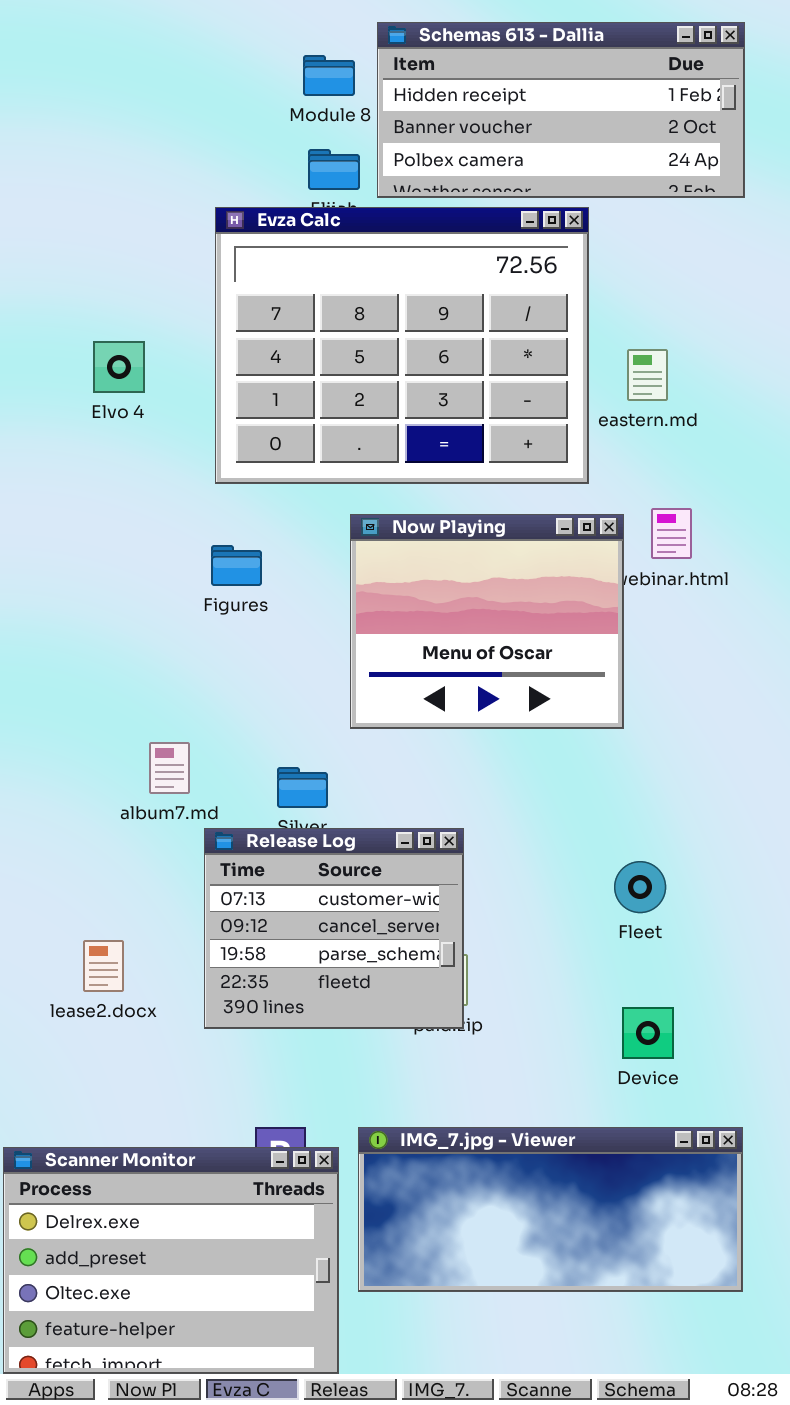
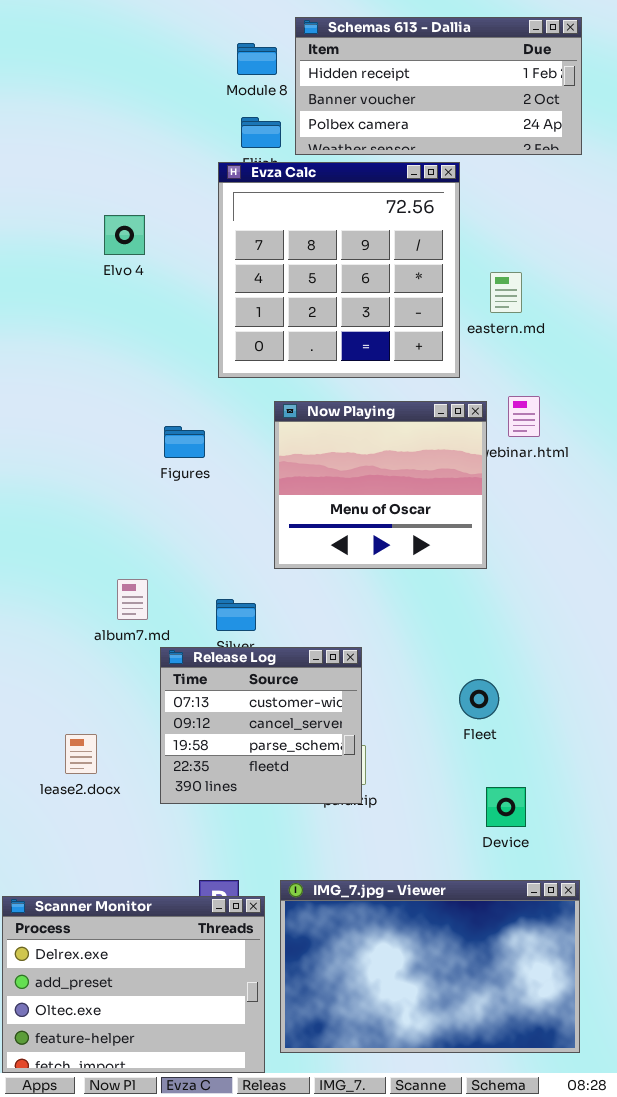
Evza Calc: [215,207,589,484] -> [218,162,460,378], resized
Elvo 4: [93,341,145,393] -> [104,215,145,255], moved
Fleet: [614,861,666,913] -> [459,679,499,719], moved
IMG_7.jpg - Viewer: [358,1127,743,1292] -> [280,880,580,1053], resized

